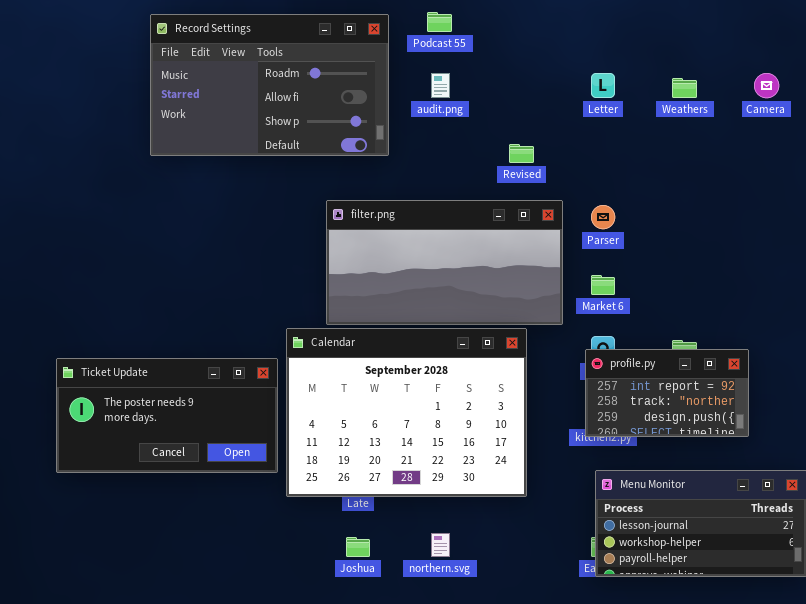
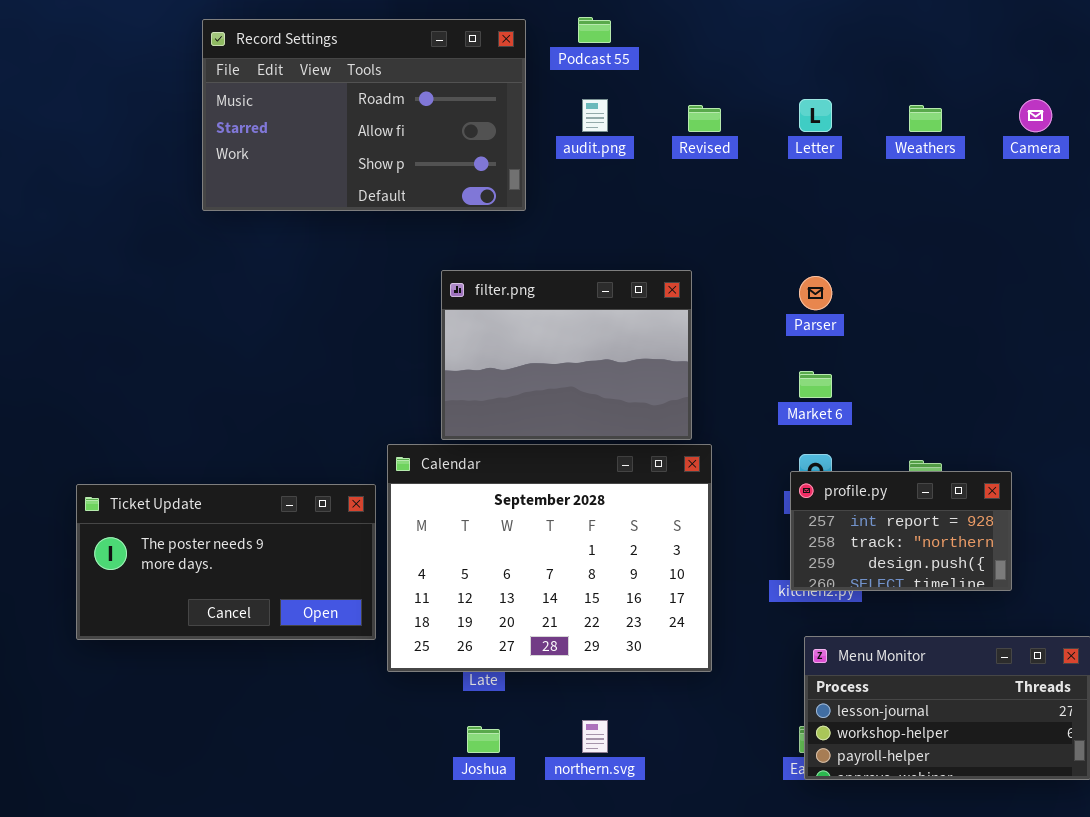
Revised: [509,144,534,163] -> [688,105,721,132], moved
filter.png: [326,200,563,325] -> [441,270,692,440], resized

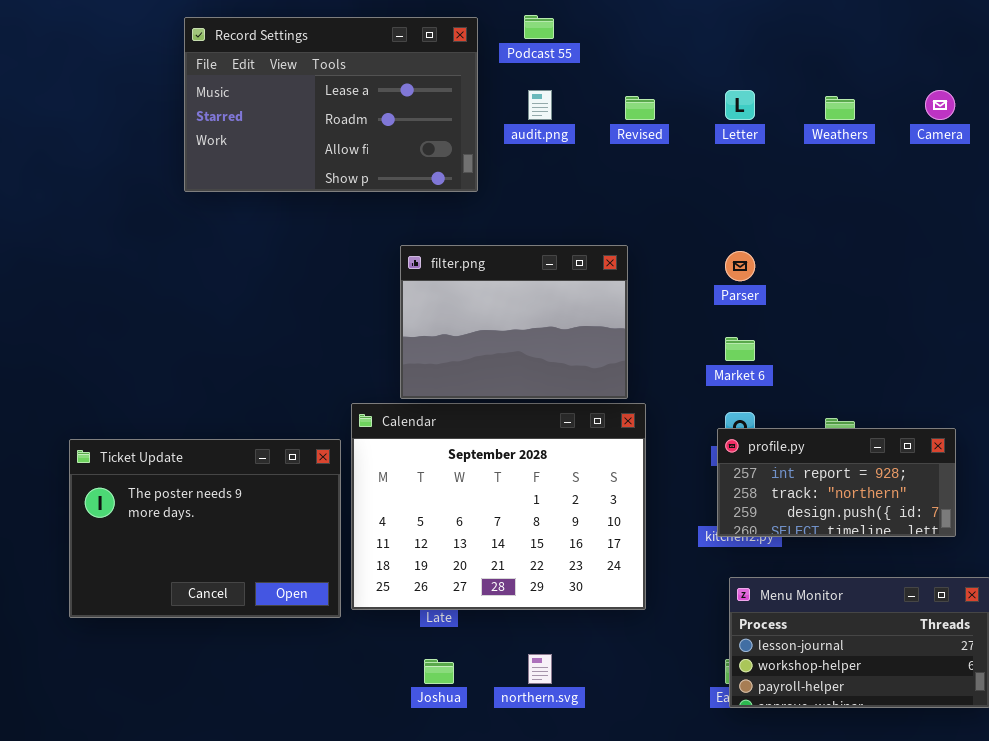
Record Settings: [202,19,526,211] -> [184,17,478,192], scrolled up 1 row
profile.py: [790,471,1012,591] -> [717,428,956,537], resized
Ticket Update: [76,484,376,640] -> [69,439,341,618], resized

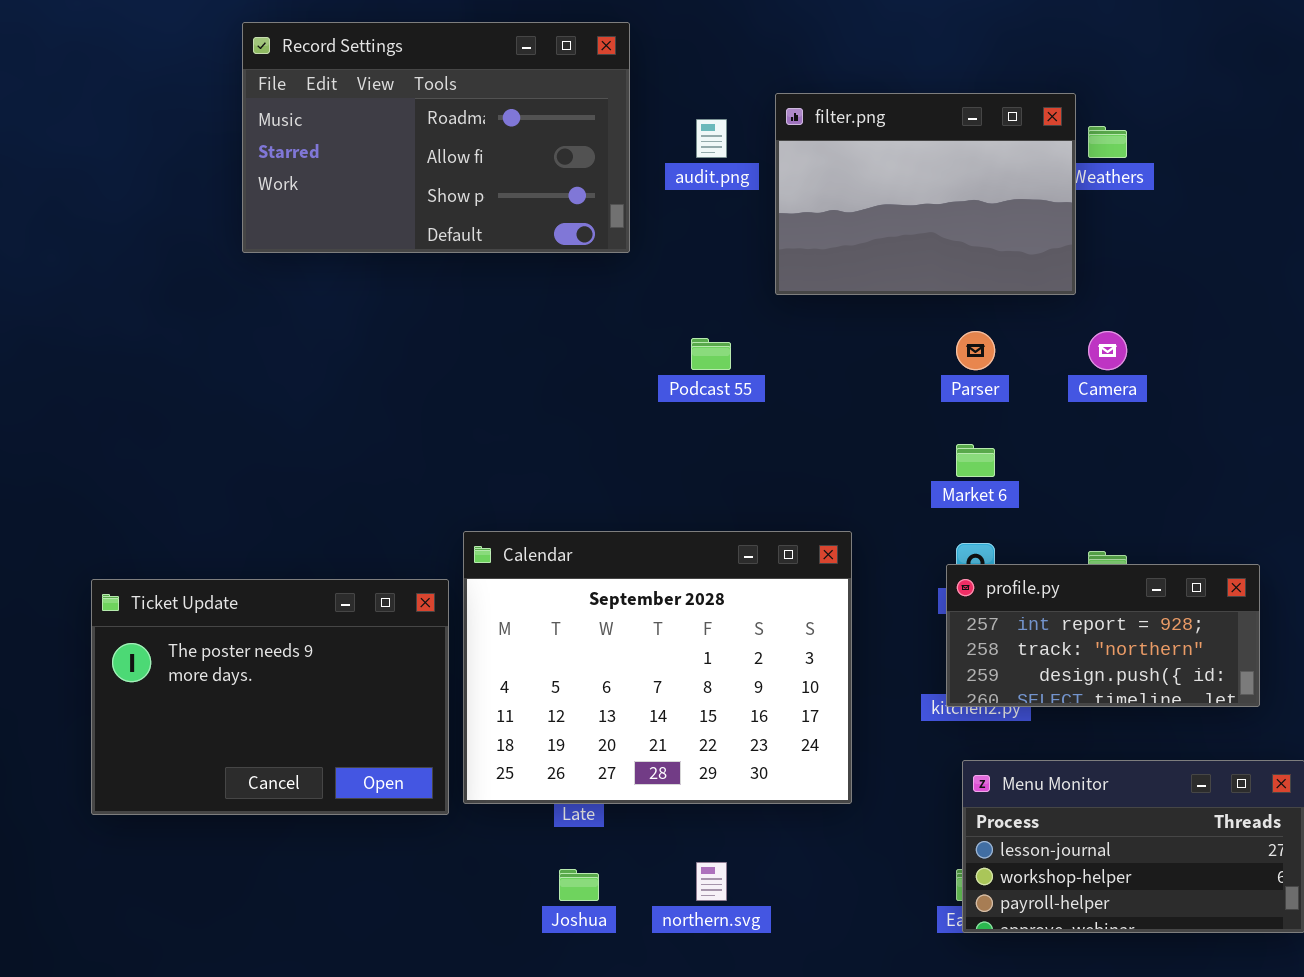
Podcast 55: [524,15,554,39] -> [691,338,731,370], moved
Record Settings: [184,17,478,192] -> [242,22,630,253], scrolled down 1 row
Camera: [925,90,955,120] -> [1088,331,1127,370], moved
filter.png: [400,245,628,399] -> [775,93,1076,295], moved

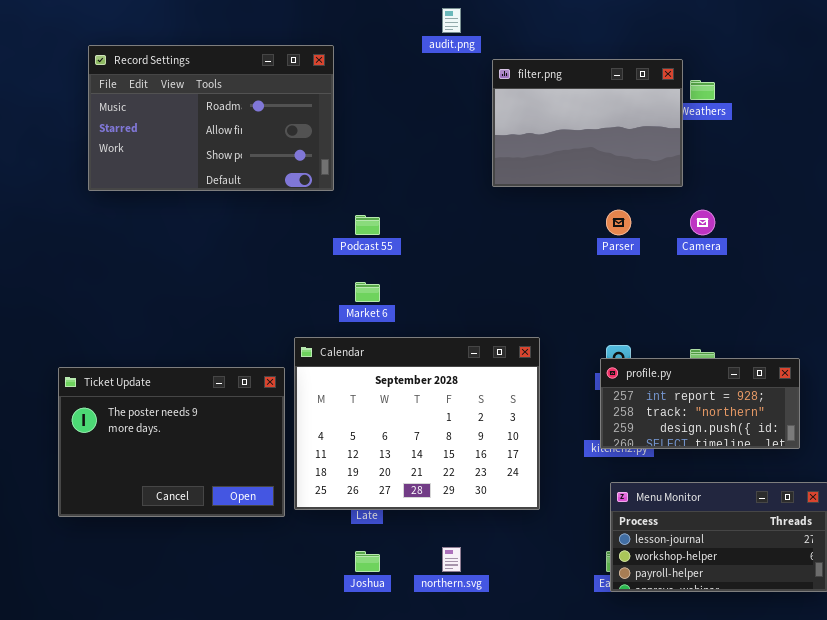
Record Settings: [242,22,630,253] -> [88,45,334,191], moved
audit.png: [696,119,727,158] -> [442,8,461,33], moved
Podcast 55: [691,338,731,370] -> [355,215,380,235], moved
Market 6: [956,444,995,477] -> [355,282,380,302], moved

